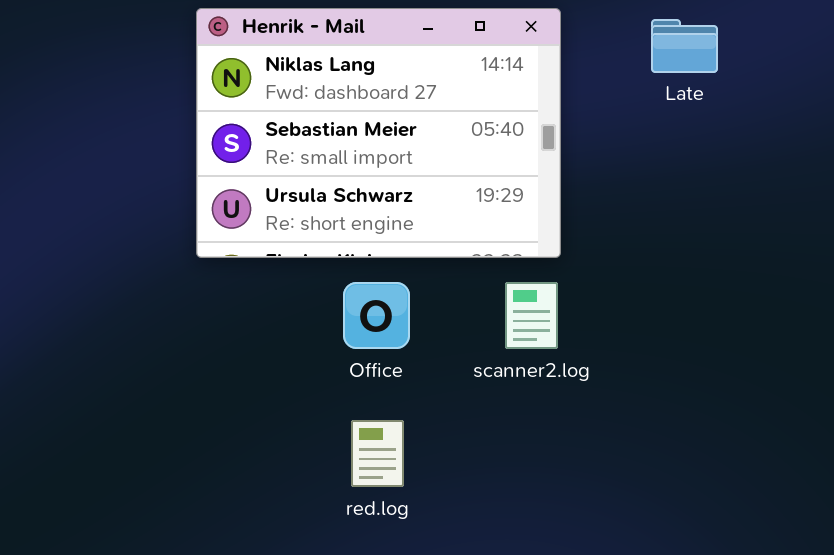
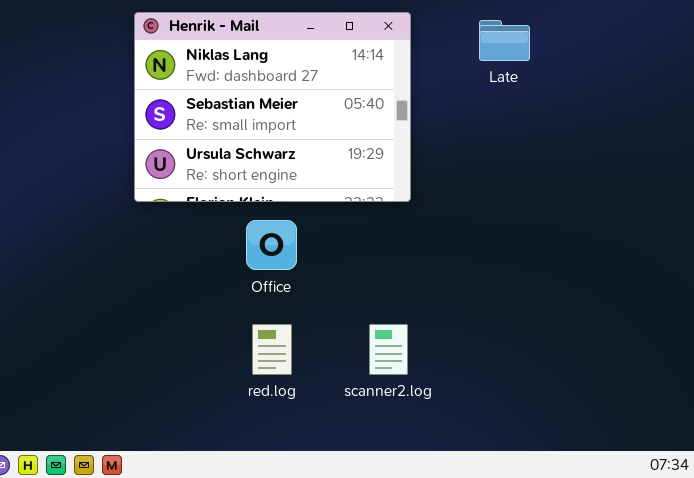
scanner2.log: [505,282,558,349] -> [369,324,408,375], moved

